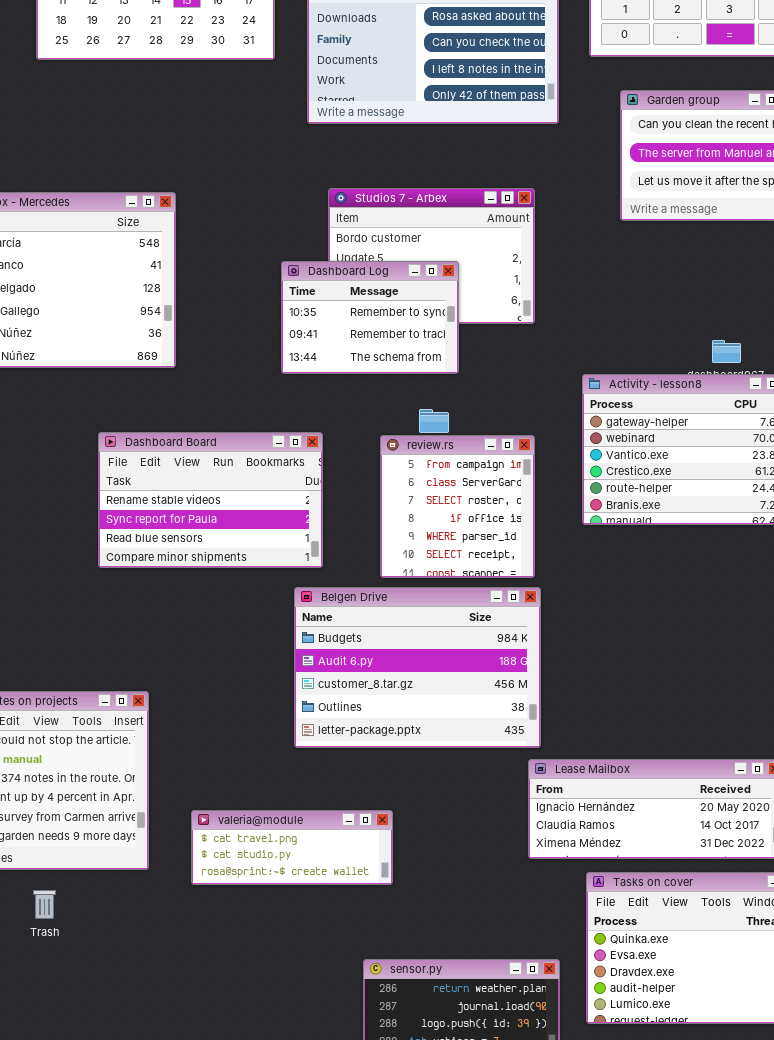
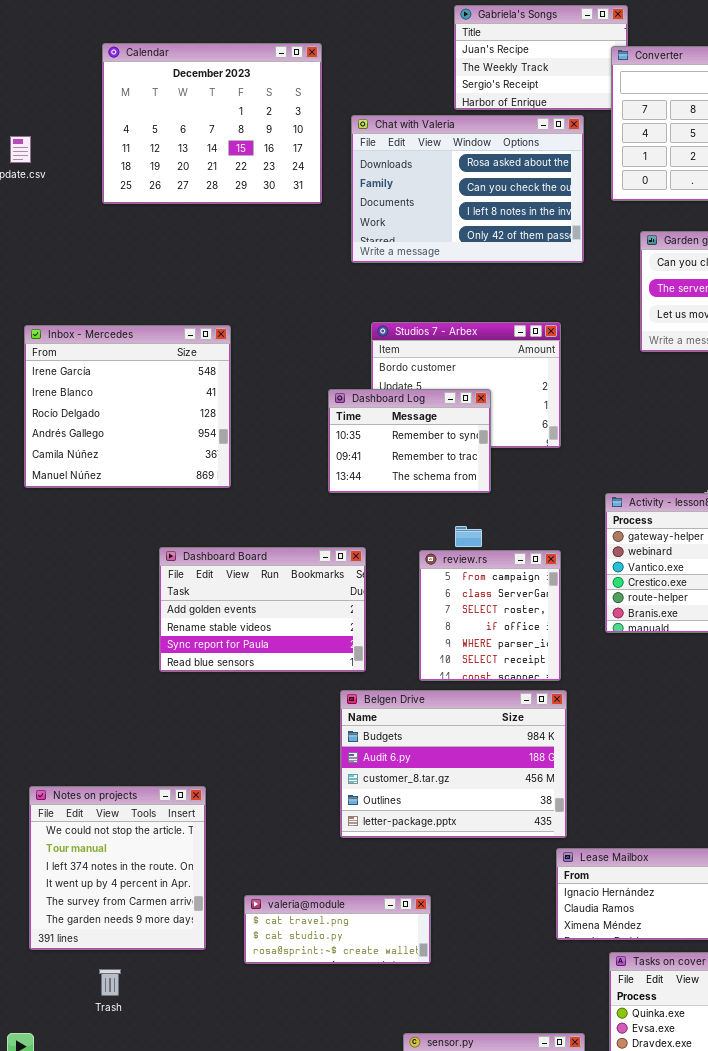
Dashboard Board: [98,432,323,568] -> [159,547,366,672], scrolled up 1 row

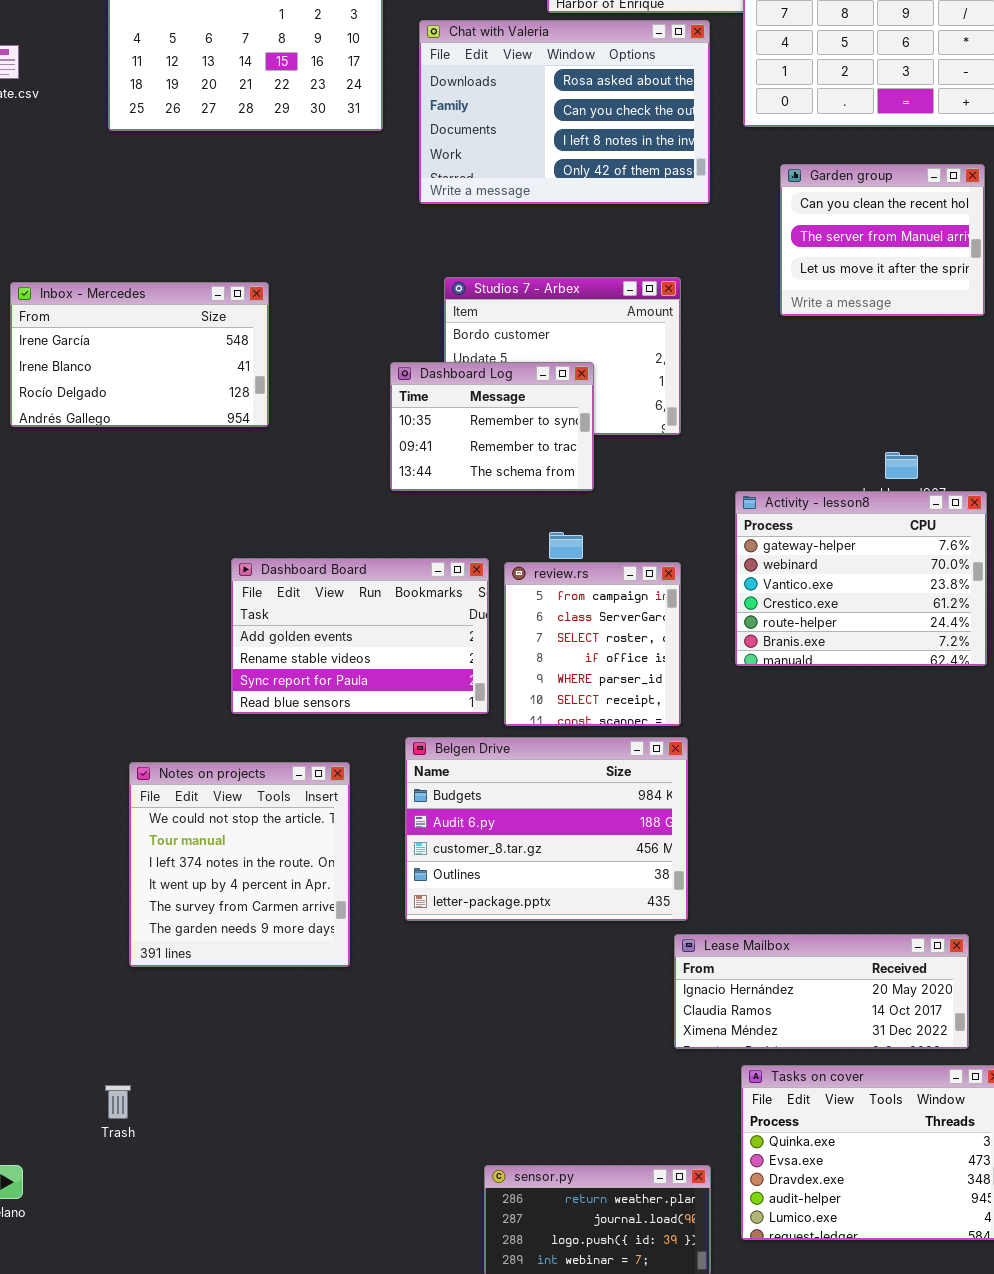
Inbox - Mercedes: [24,325,231,488] -> [10,282,269,427], resized
Dashboard Board: [159,547,366,672] -> [231,558,489,714], moved
Notes on projects: [29,786,206,950] -> [129,762,350,967], moved
valeria@module: [244,895,431,964] -> none, closed

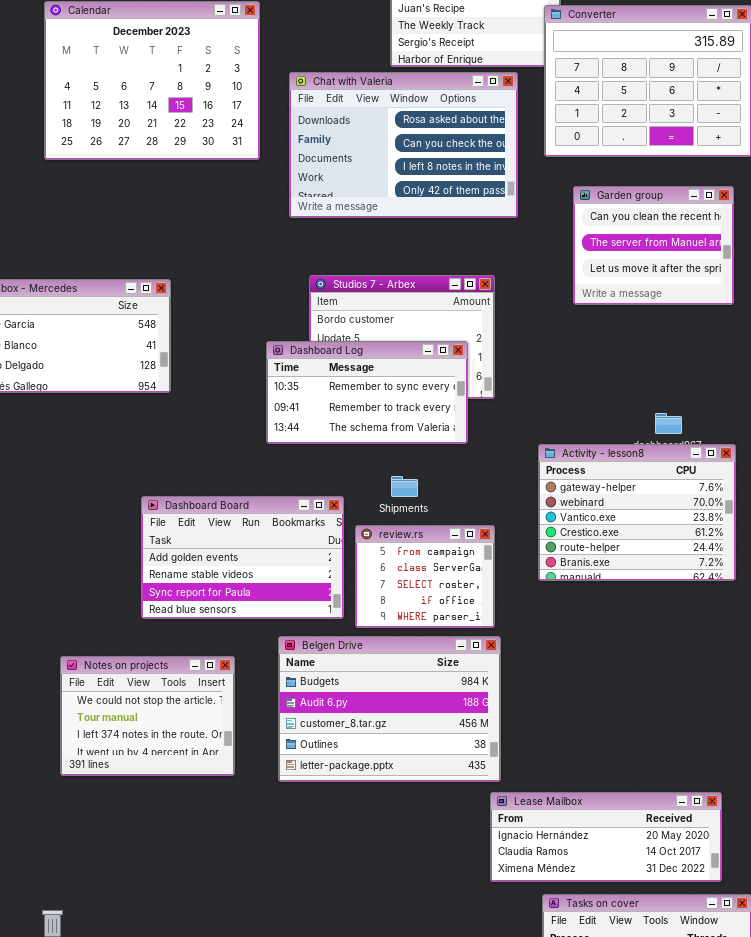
Dashboard Log: [390,362,594,491] -> [266,341,468,444], resized
review.rs: [504,562,681,726] -> [355,525,495,628], resized
Notes on projects: [129,762,350,967] -> [60,656,235,776], resized

